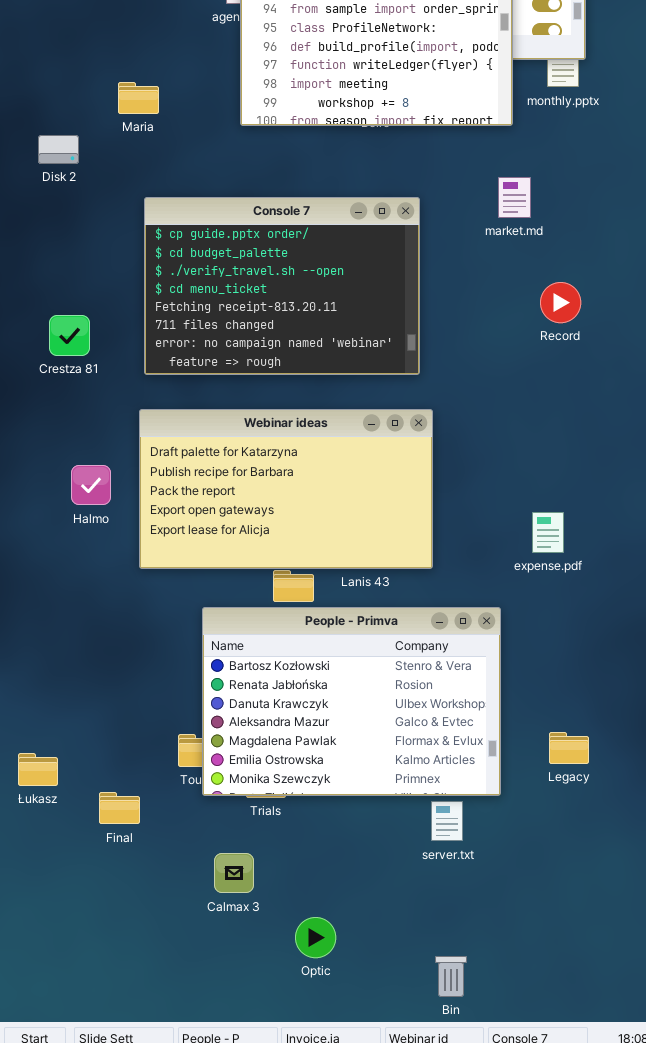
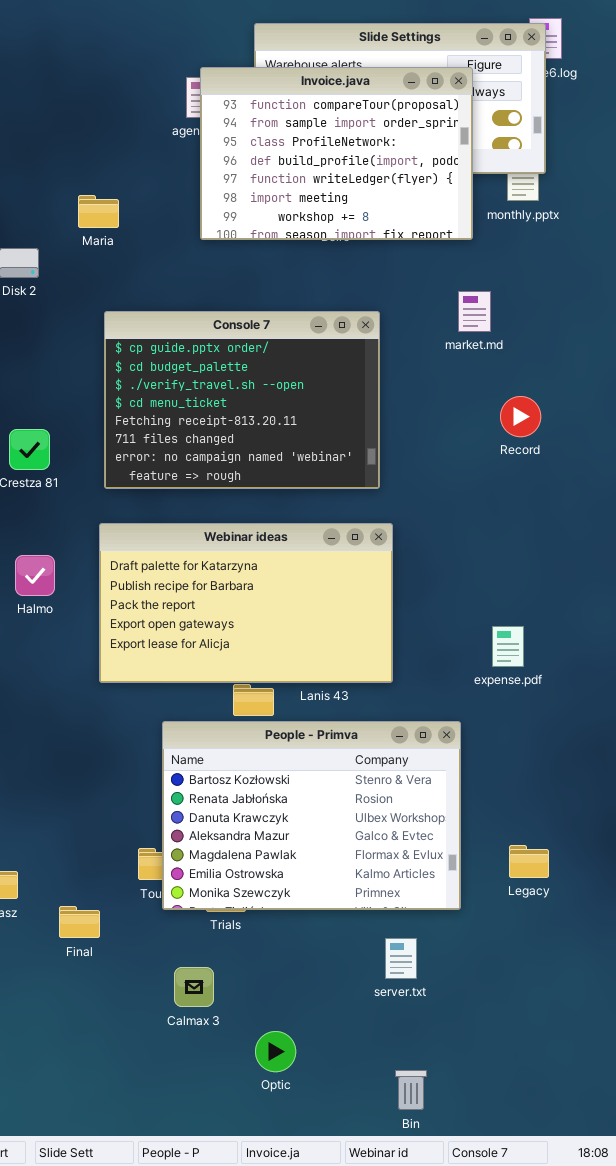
Halmo: [71,465,111,505] -> [15,555,55,596], moved
server.txt: [431,801,463,841] -> [385,938,417,979], moved

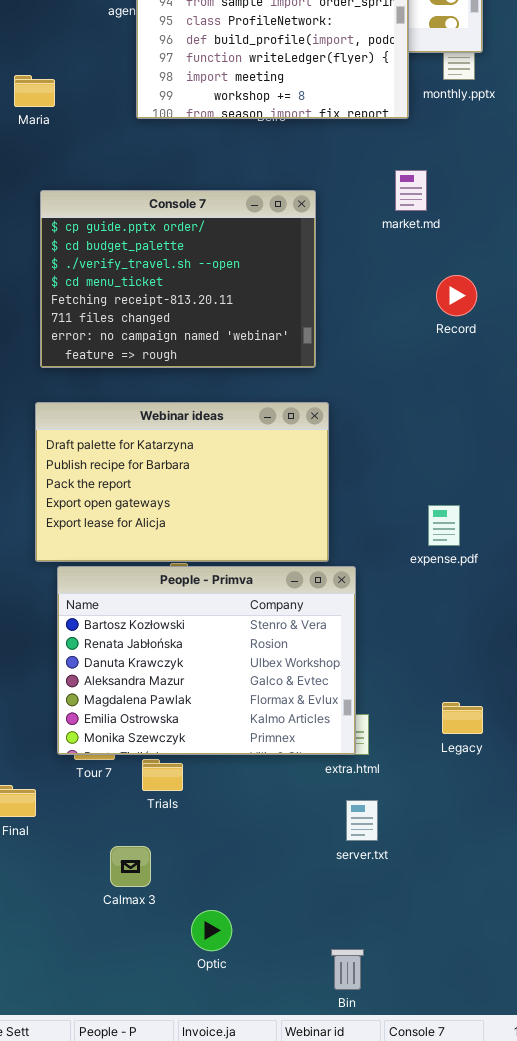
People - Primva: [162,721,461,910] -> [57,566,356,755], moved
Legacy: [509,845,549,878] -> [442,702,483,734], moved
server.txt: [385,938,417,979] -> [346,800,378,841], moved

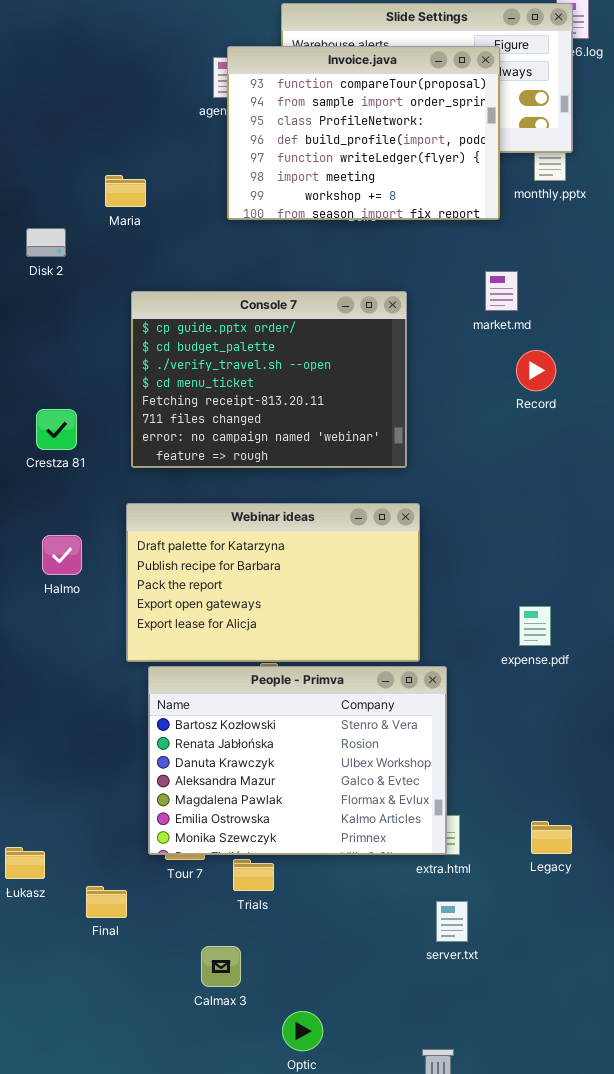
Record: [436,275,477,316] -> [516,350,556,391], moved
Legacy: [442,702,483,734] -> [531,821,572,854], moved

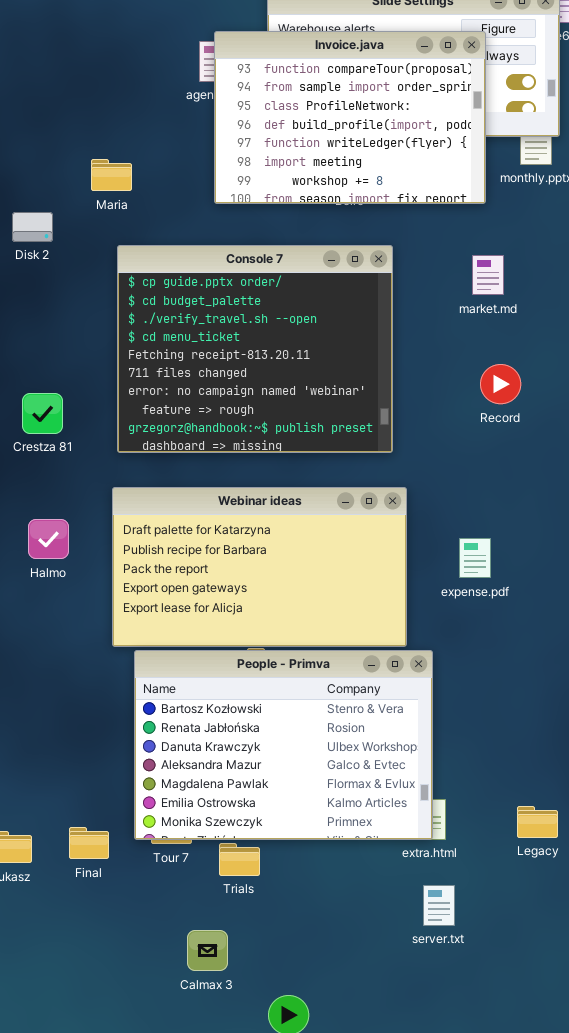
Console 7: [131,291,407,468] -> [117,245,393,453], resized
Record: [516,350,556,391] -> [480,364,521,404], moved
expense.pdf: [519,606,551,646] -> [459,538,491,578], moved
Final: [86,886,127,918] -> [69,827,109,859], moved

